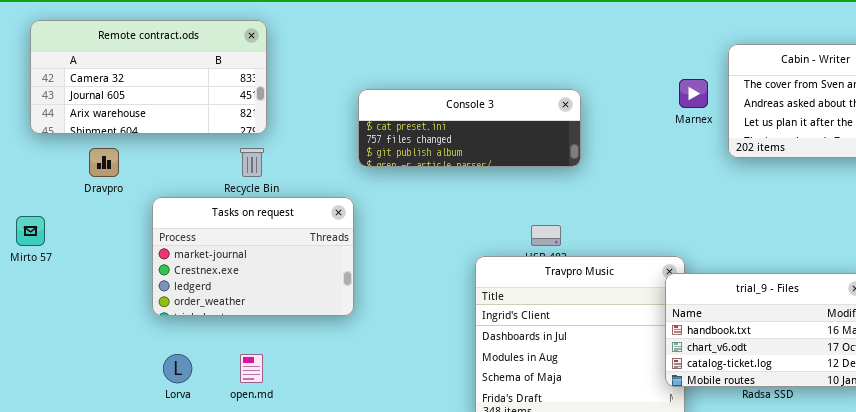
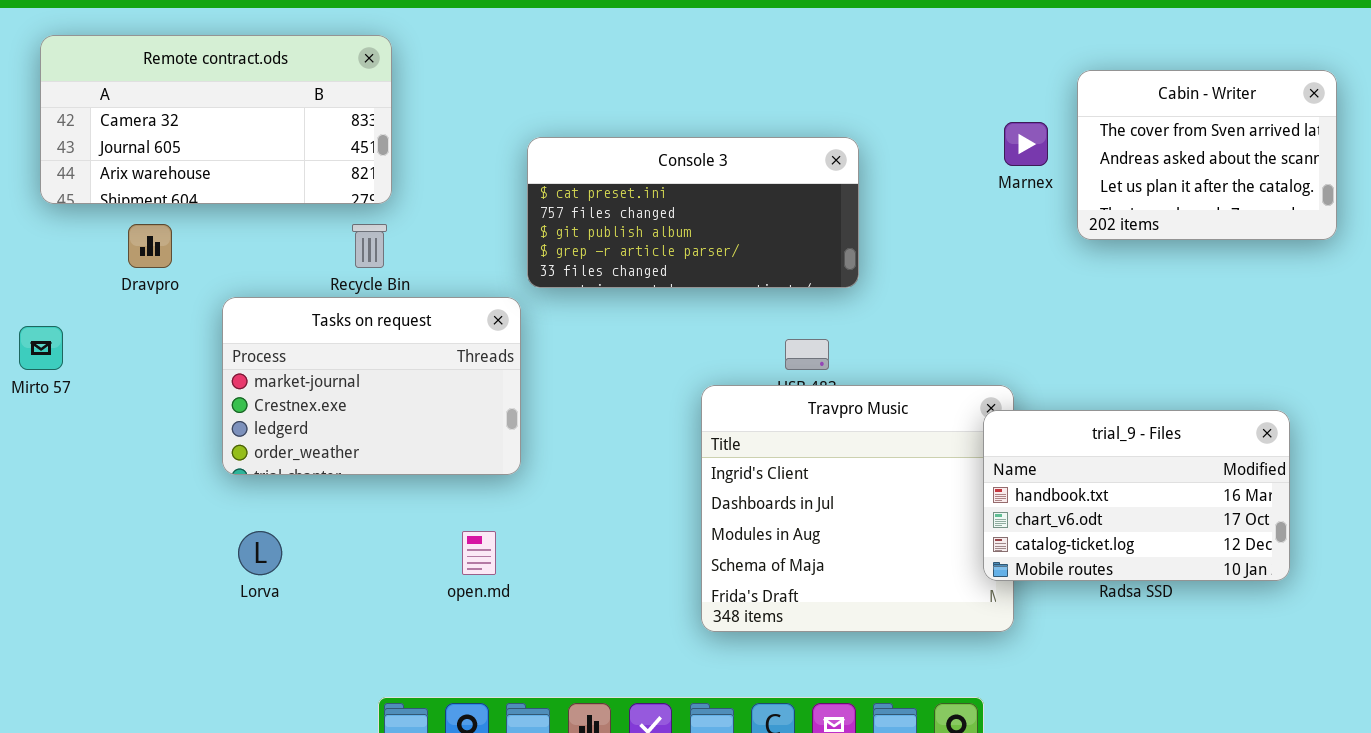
Console 3: [358,89,581,167] -> [527,137,859,288], resized
open.md: [240,354,263,383] -> [462,531,496,575], moved

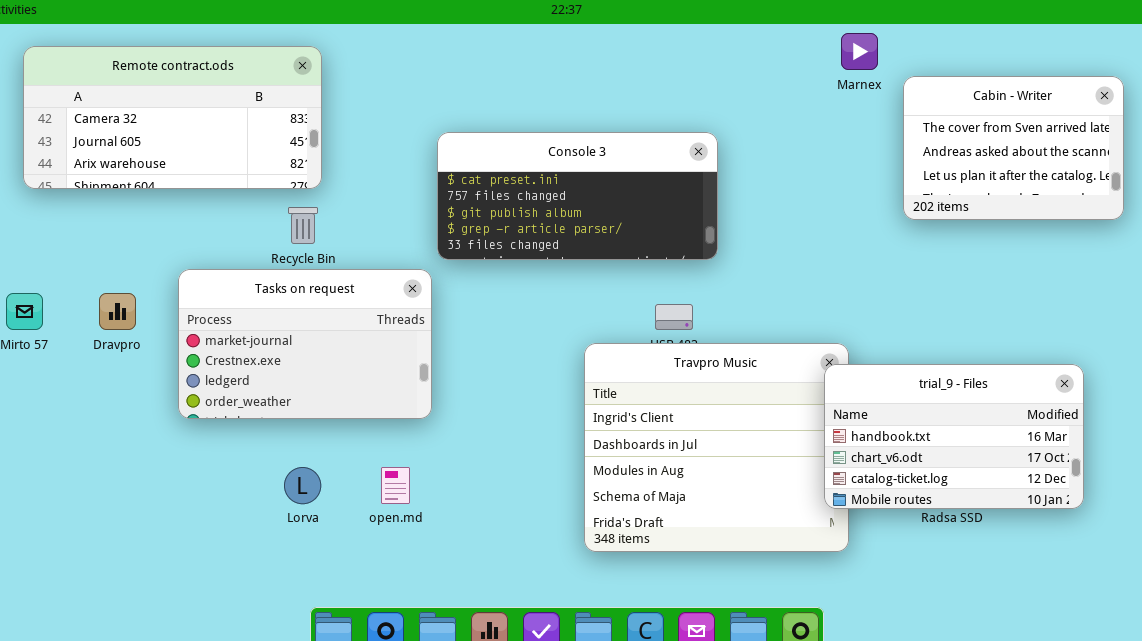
Marnex: [1004,122,1048,166] -> [841,33,878,70], moved
Dravpro: [128,224,172,268] -> [99,293,136,330], moved
Lorva: [238,531,282,575] -> [284,467,321,504], moved

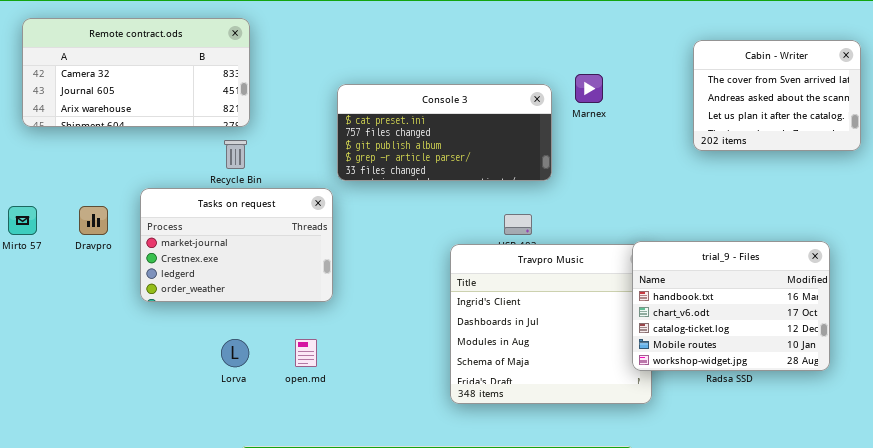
Marnex: [841,33,878,70] -> [575,74,603,103], moved
trial_9 - Files: [824,364,1084,509] -> [632,241,830,371], resized

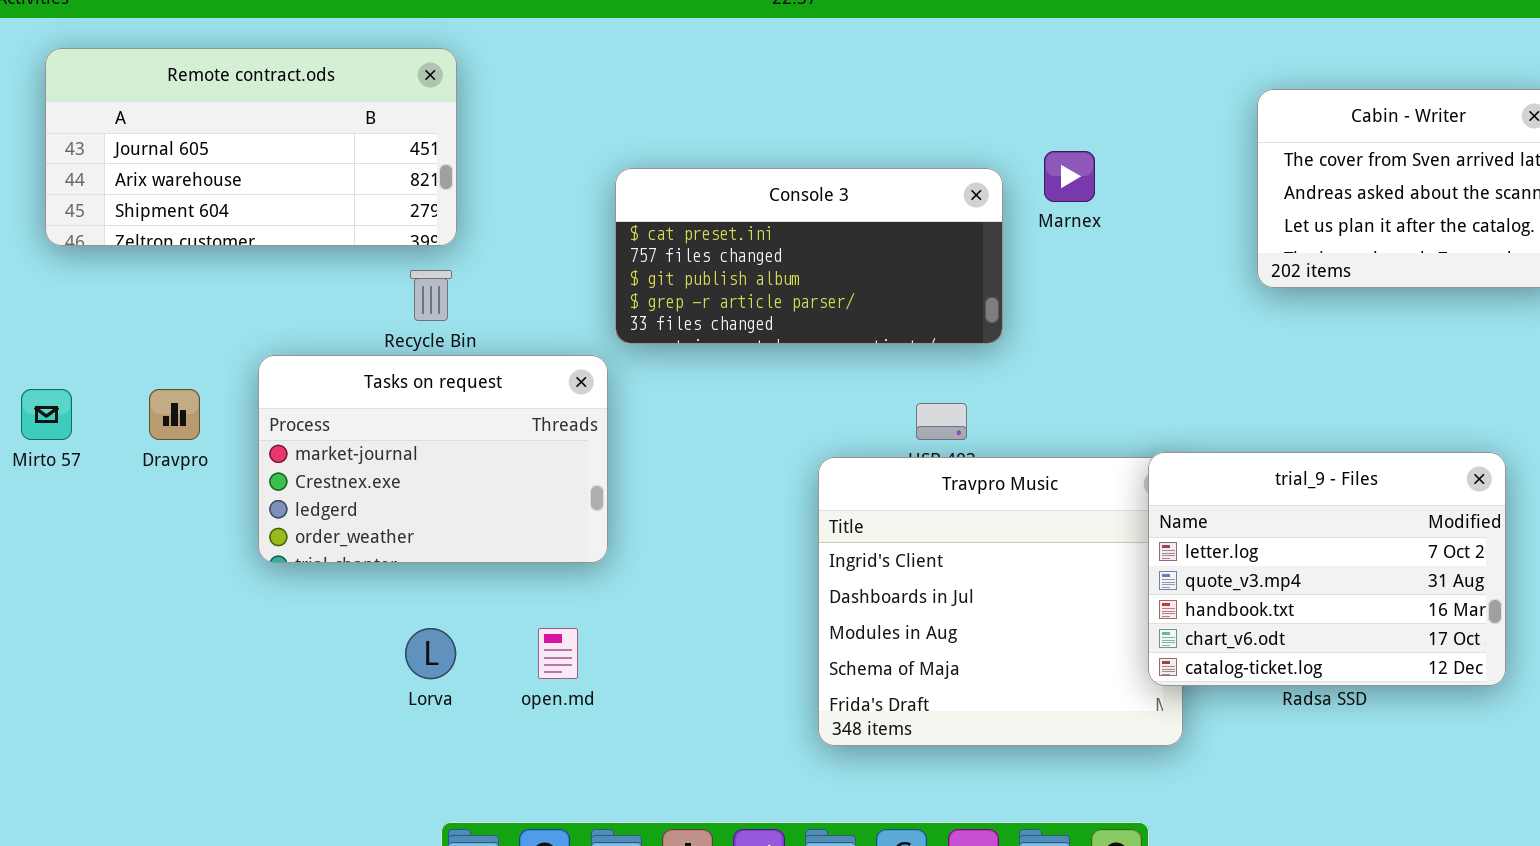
Remote contract.ods: [22,18,250,127] -> [45,48,457,246], scrolled down 1 row
trial_9 - Files: [632,241,830,371] -> [1148,452,1506,686], scrolled up 2 rows

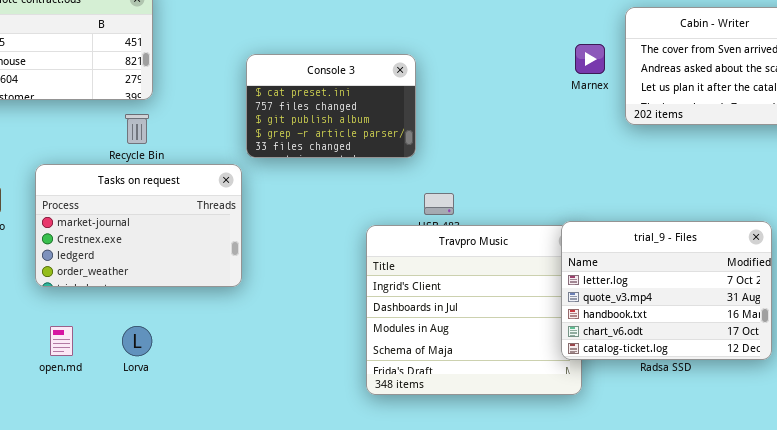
Marnex: [1044,151,1095,202] -> [575,44,605,74], moved
Console 3: [615,168,1003,344] -> [246,54,416,158], resized
open.md: [538,628,578,679] -> [50,326,73,356], moved

